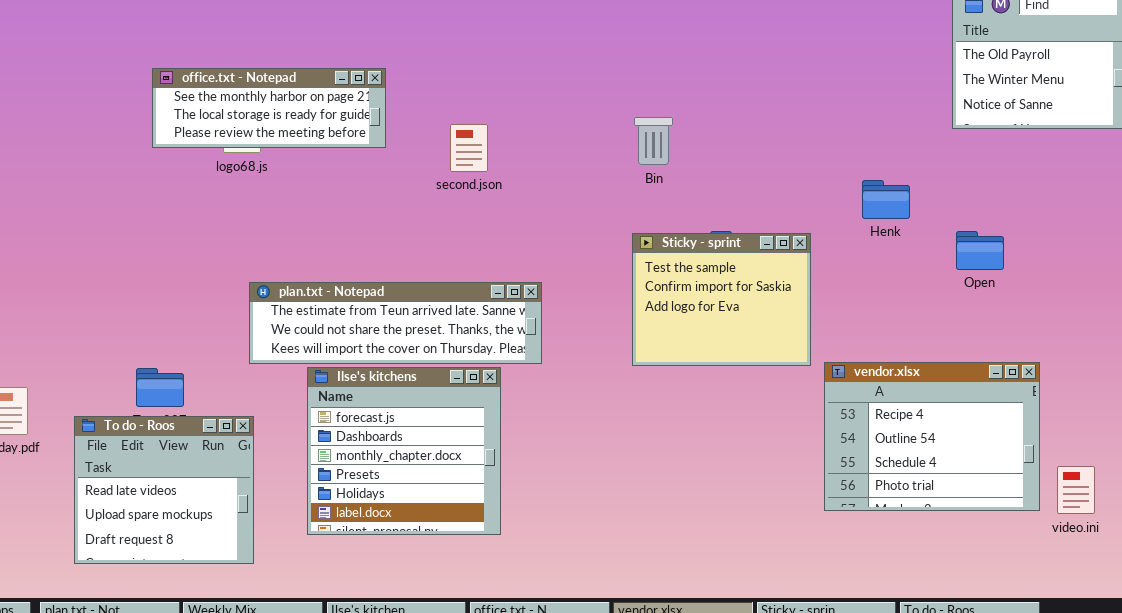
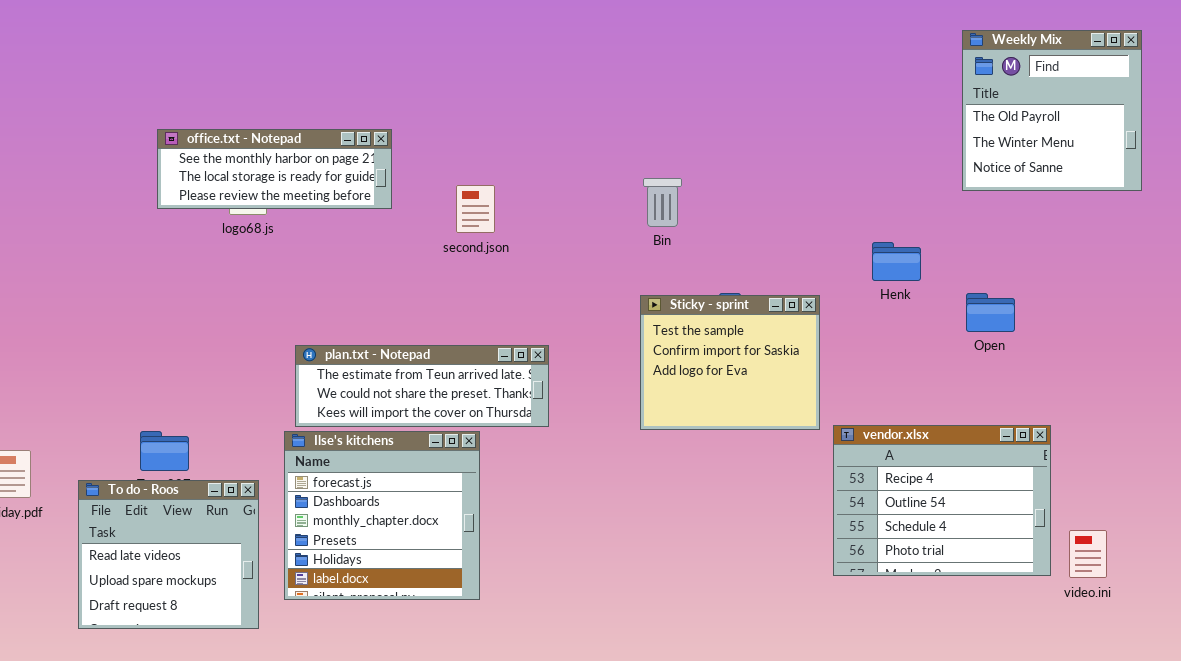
plan.txt - Notepad: [249,282,542,364] -> [295,345,549,427], resized
Ilse's kitchens: [307,367,501,535] -> [284,431,480,600], moved

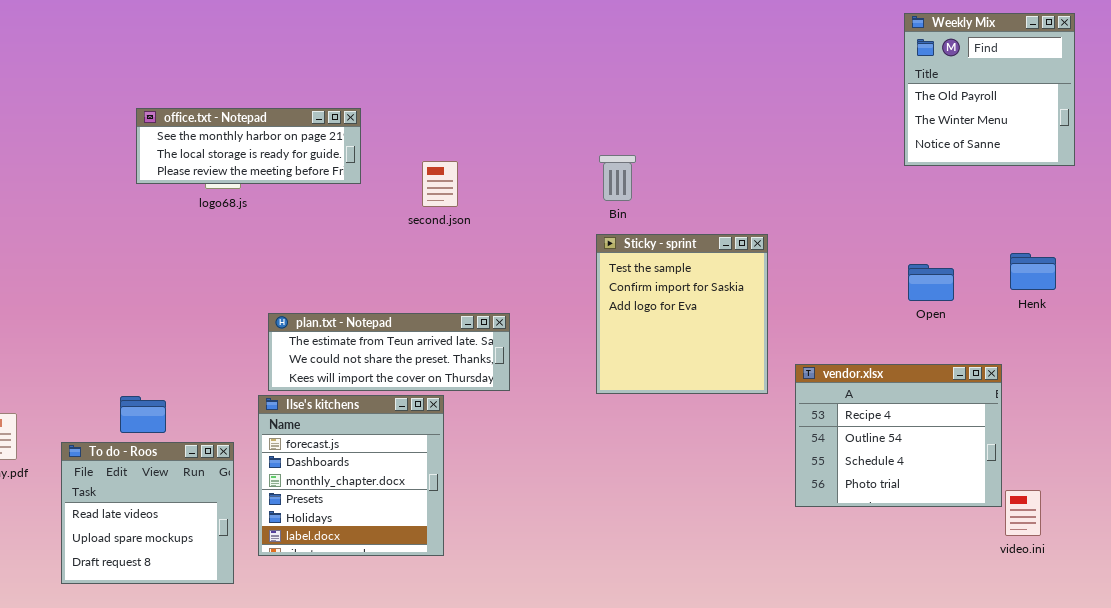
Henk: [872,242,921,281] -> [1010,253,1056,290], moved
Sticky - sprint: [640,295,820,430] -> [596,234,768,394], resized
vendor.xlsx: [833,425,1051,576] -> [795,364,1002,507], moved

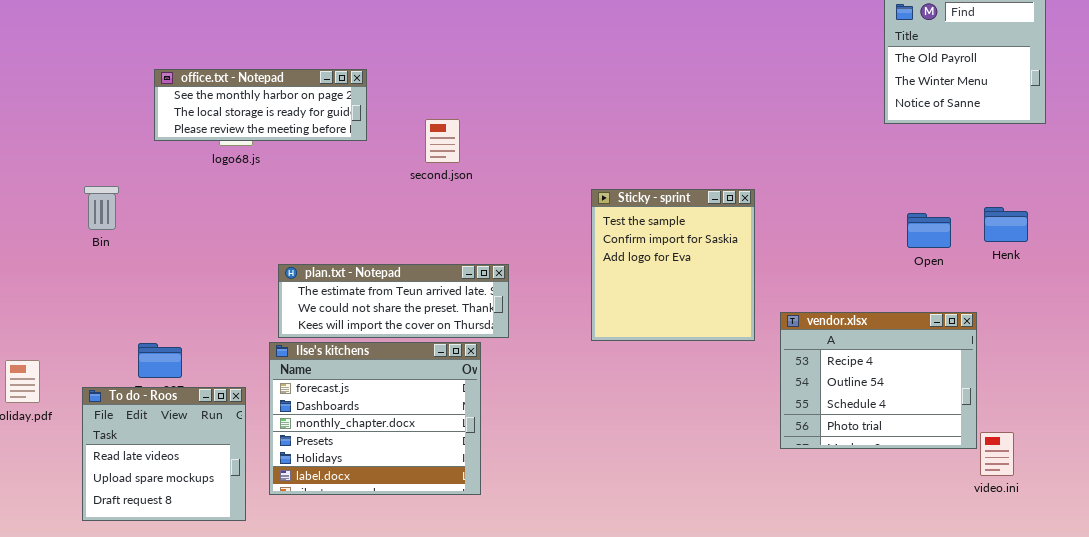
Bin: [599,155,636,201] -> [84,186,119,230], moved
Open: [908,264,954,301] -> [907,213,951,248], moved
Ilse's kitchens: [258,395,444,556] -> [269,342,481,495], resized

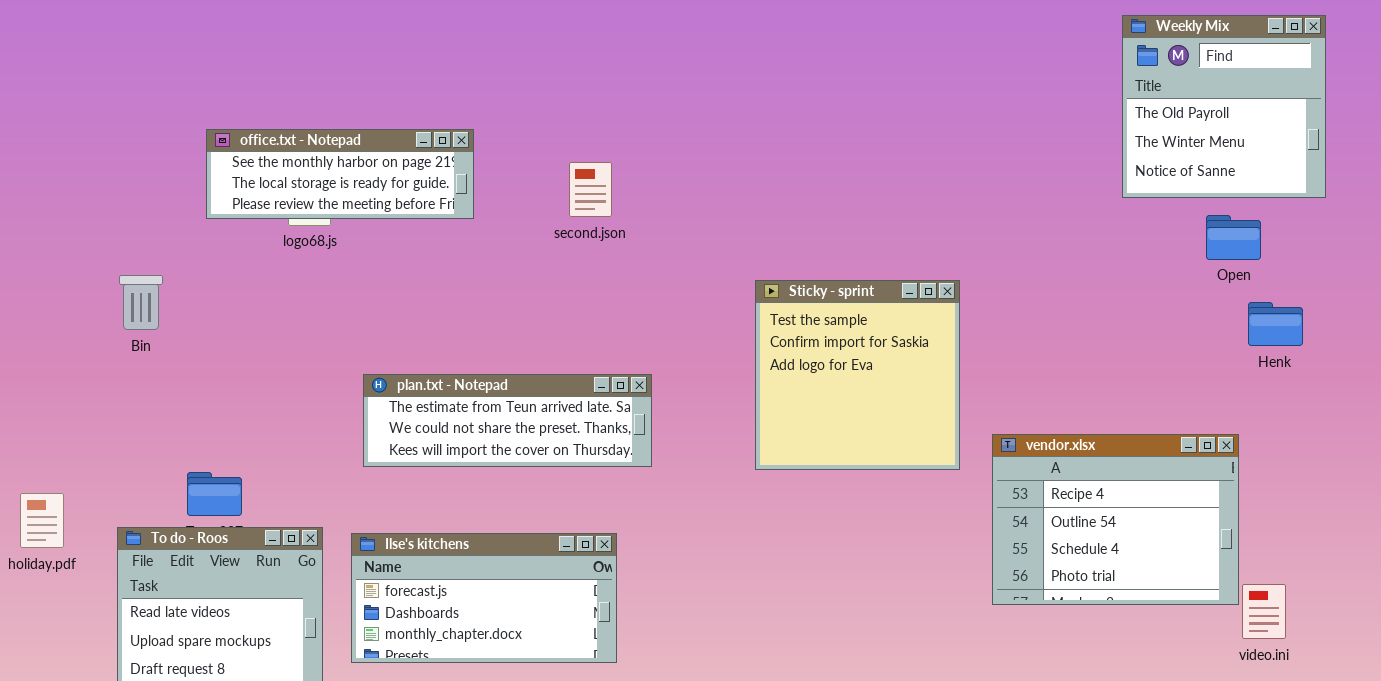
second.json: [425,119,460,163] -> [569,162,612,217], moved
Open: [907,213,951,248] -> [1206,215,1261,260], moved
Ilse's kitchens: [269,342,481,495] -> [351,533,617,663], resized

